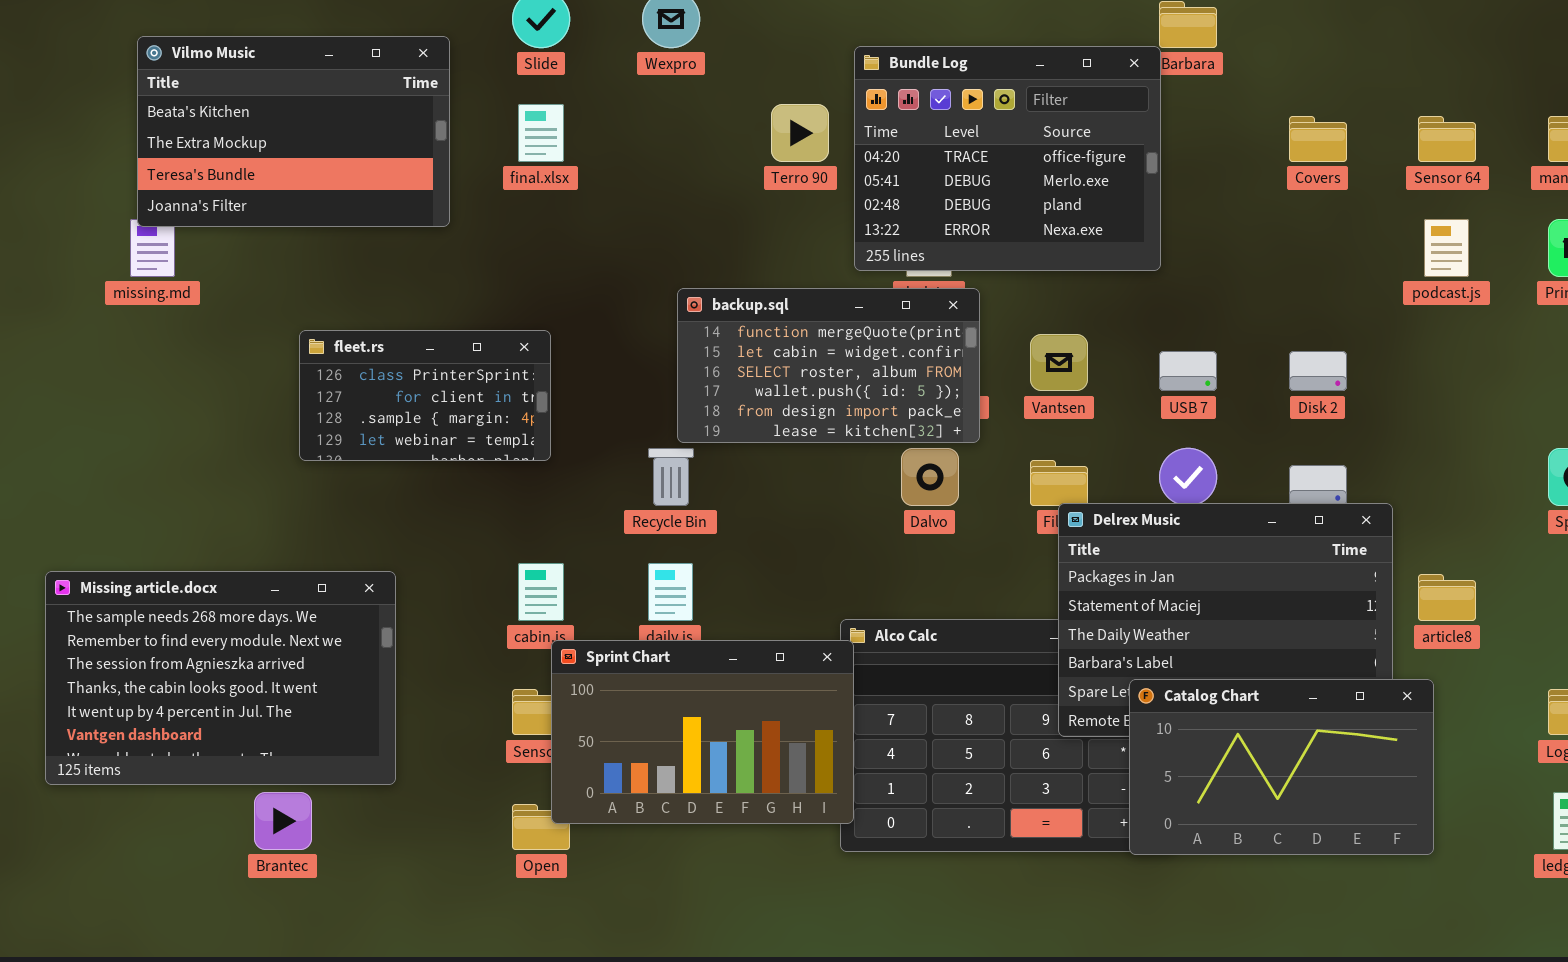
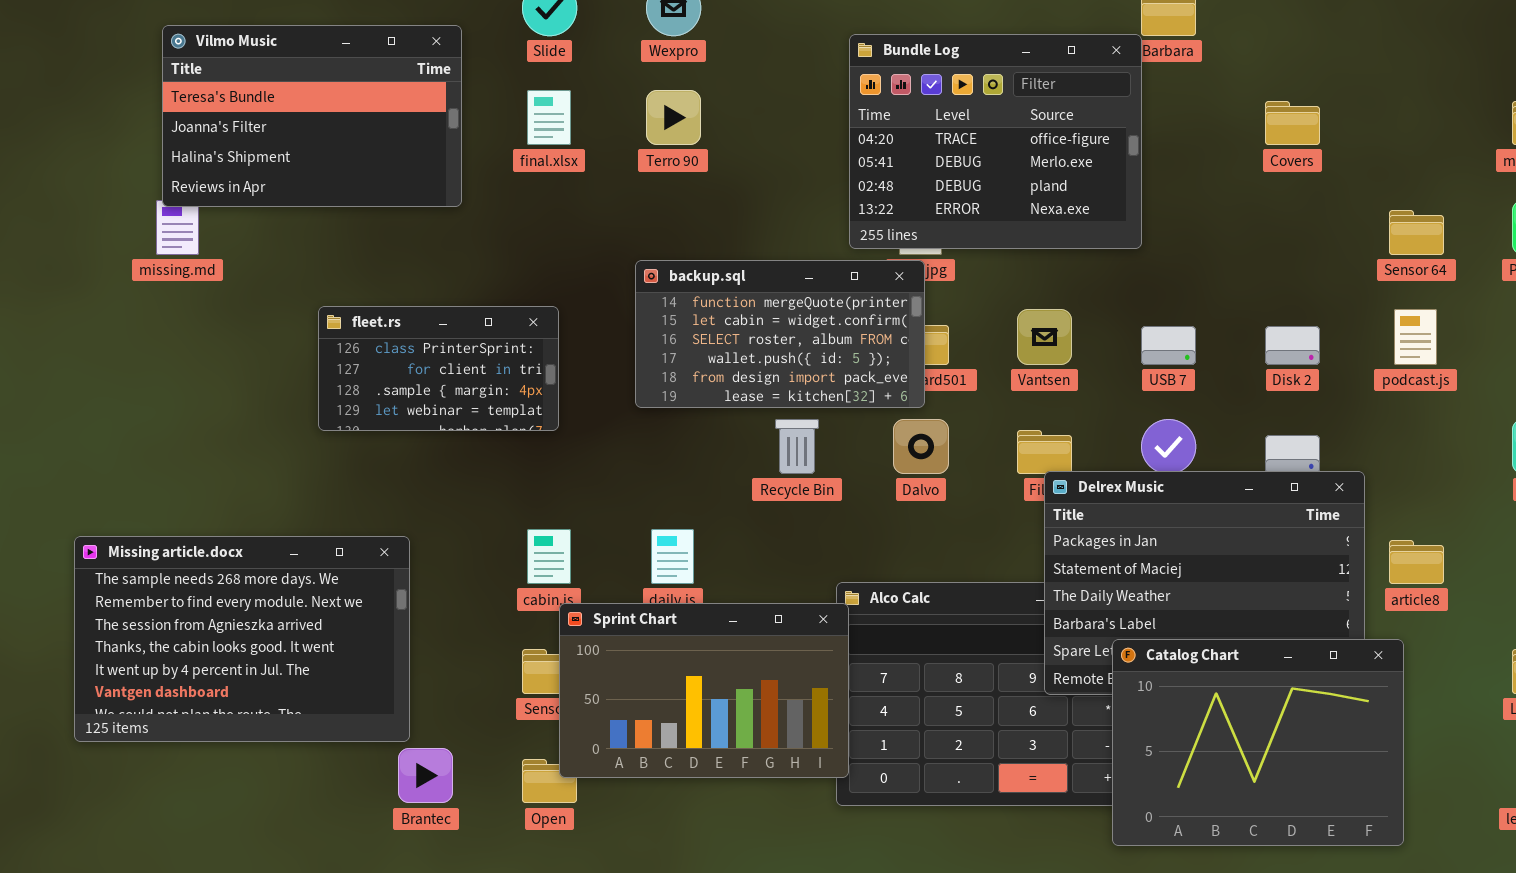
Vilmo Music: [137,36,450,227] -> [162,25,462,207], scrolled down 2 rows
Terro 90: [771,104,829,162] -> [646,90,701,145], moved
Sensor 64: [1418,116,1476,162] -> [1389,210,1444,255], moved
podcast.js: [1424,219,1469,277] -> [1394,309,1437,365], moved
backup.sql: [677,288,980,443] -> [635,260,925,408], moved
Recycle Bin: [648,448,694,506] -> [775,419,819,474], moved
Catalog Chart: [1129,679,1434,855] -> [1112,639,1404,846], resized
Brantec: [254,792,312,850] -> [398,748,453,803], moved

